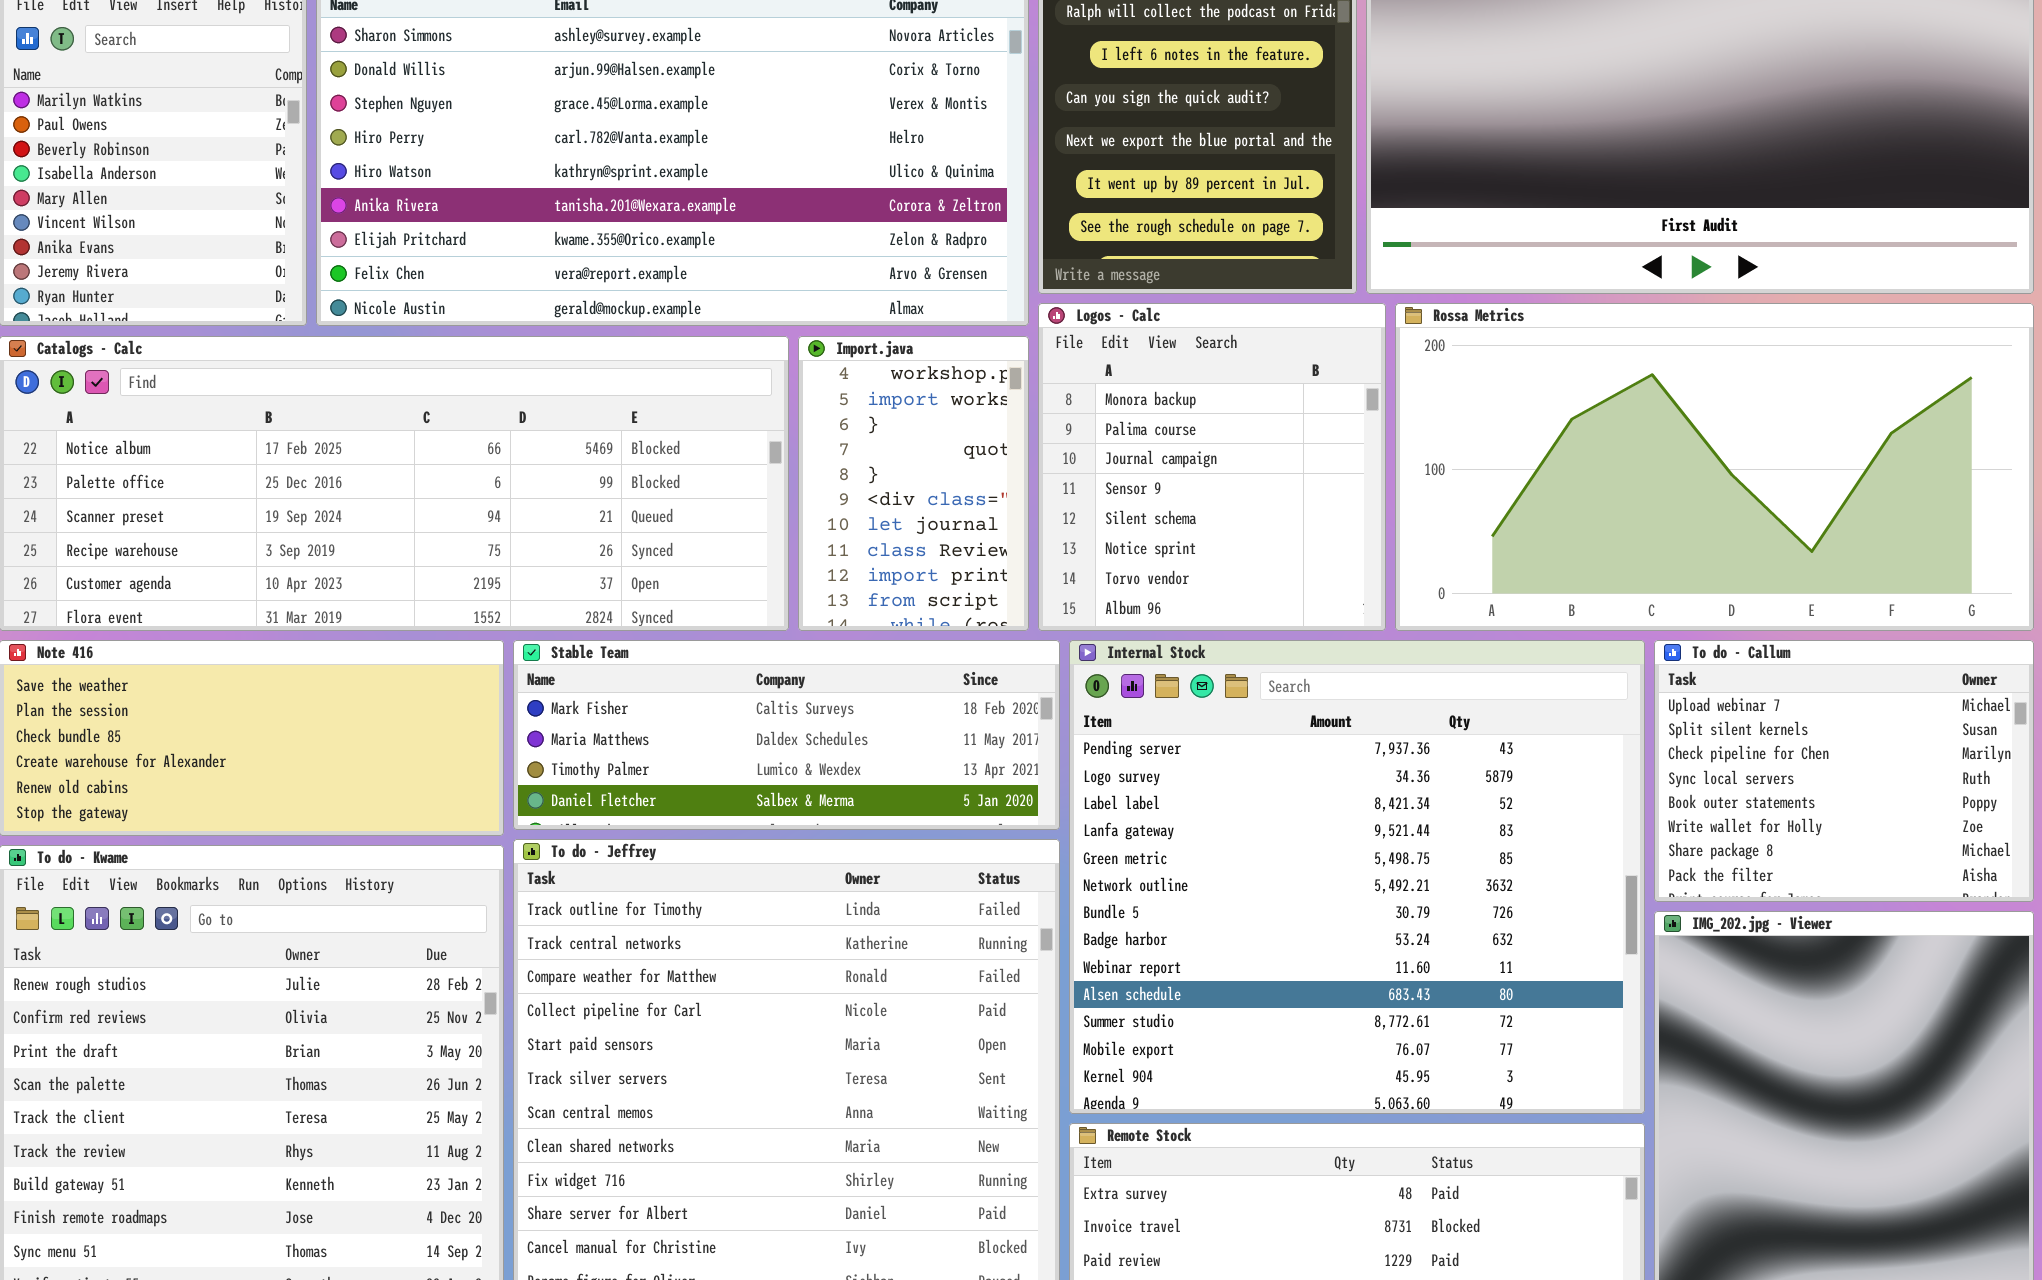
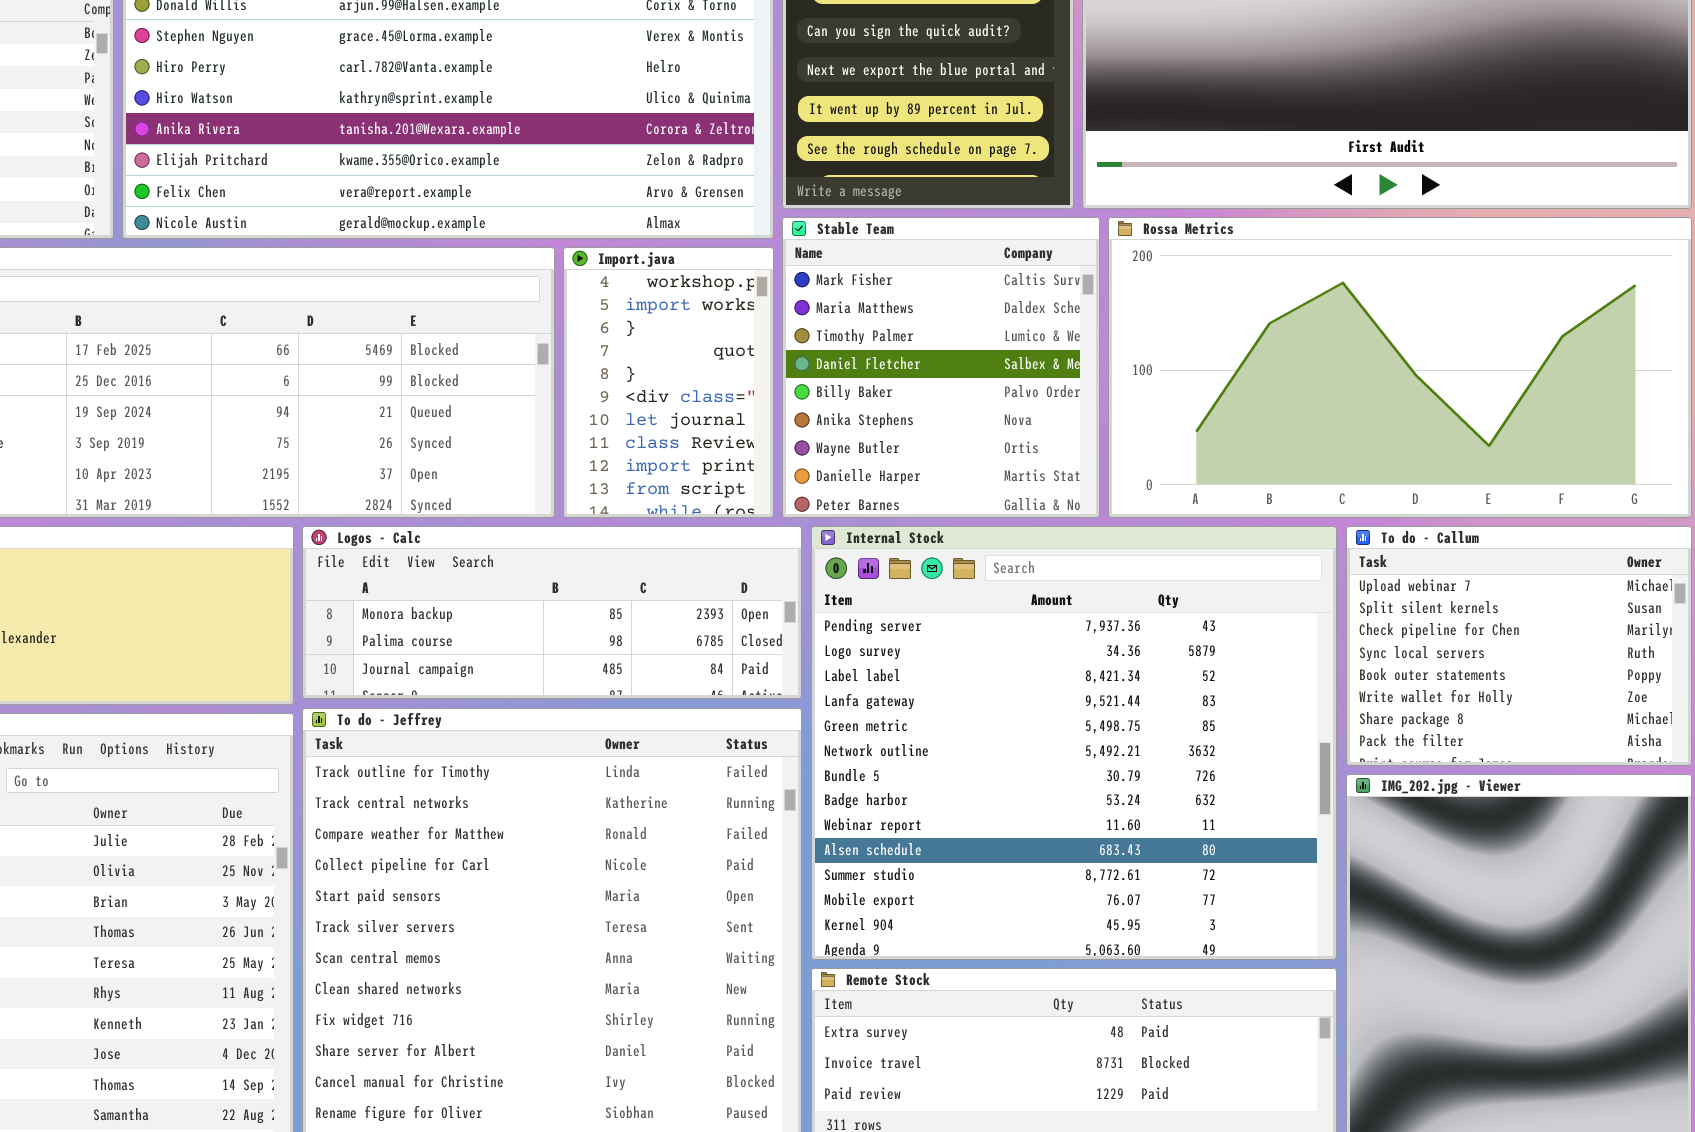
Logos - Calc: [1038,303,1386,631] -> [302,526,802,699], moved, resized
Stable Team: [513,640,1060,830] -> [782,217,1100,518], moved, resized

